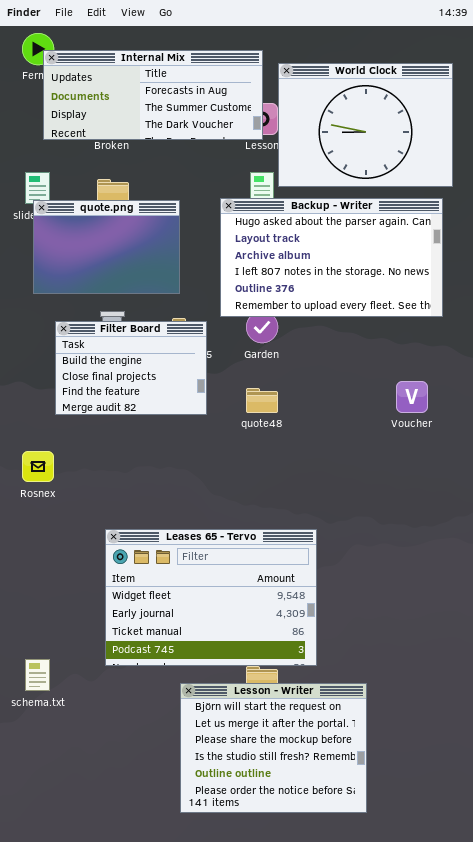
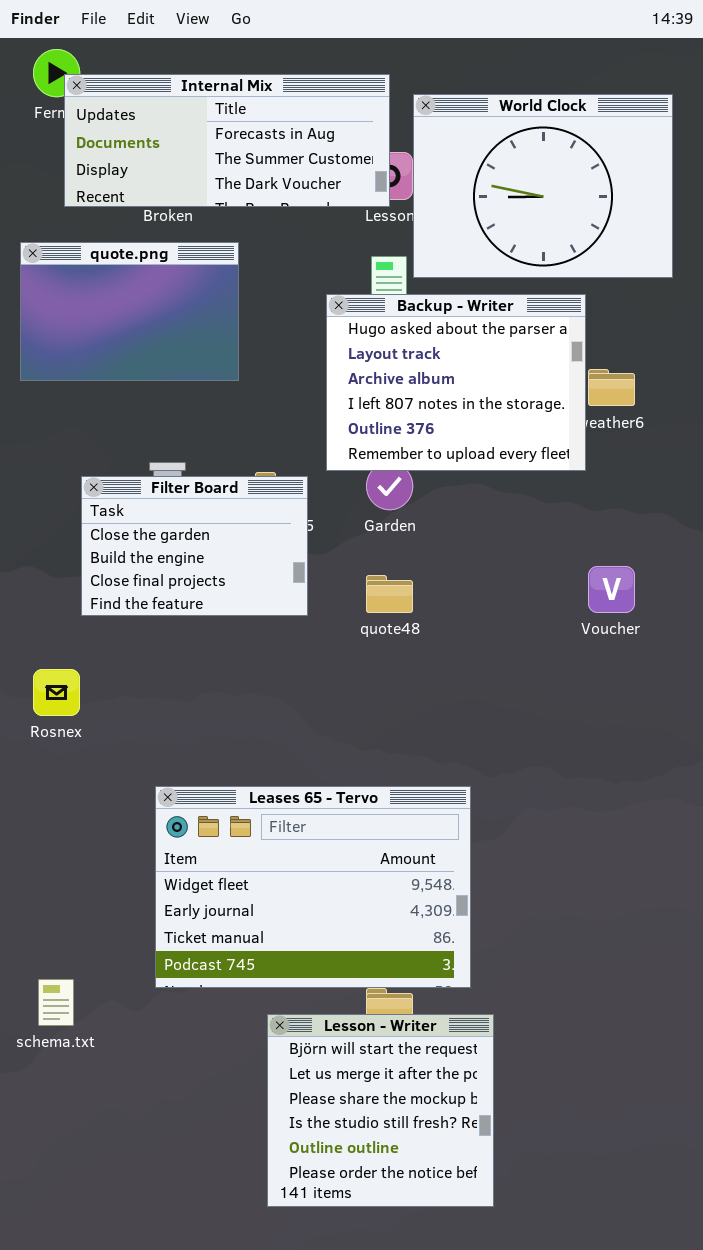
Backup - Writer: [220,198,443,317] -> [326,294,586,471], resized
quote.png: [33,200,180,294] -> [20,242,239,381], moved
Filter Board: [55,321,207,415] -> [81,476,308,616], scrolled up 1 row
Lesson - Writer: [180,683,367,813] -> [267,1014,494,1207], resized

